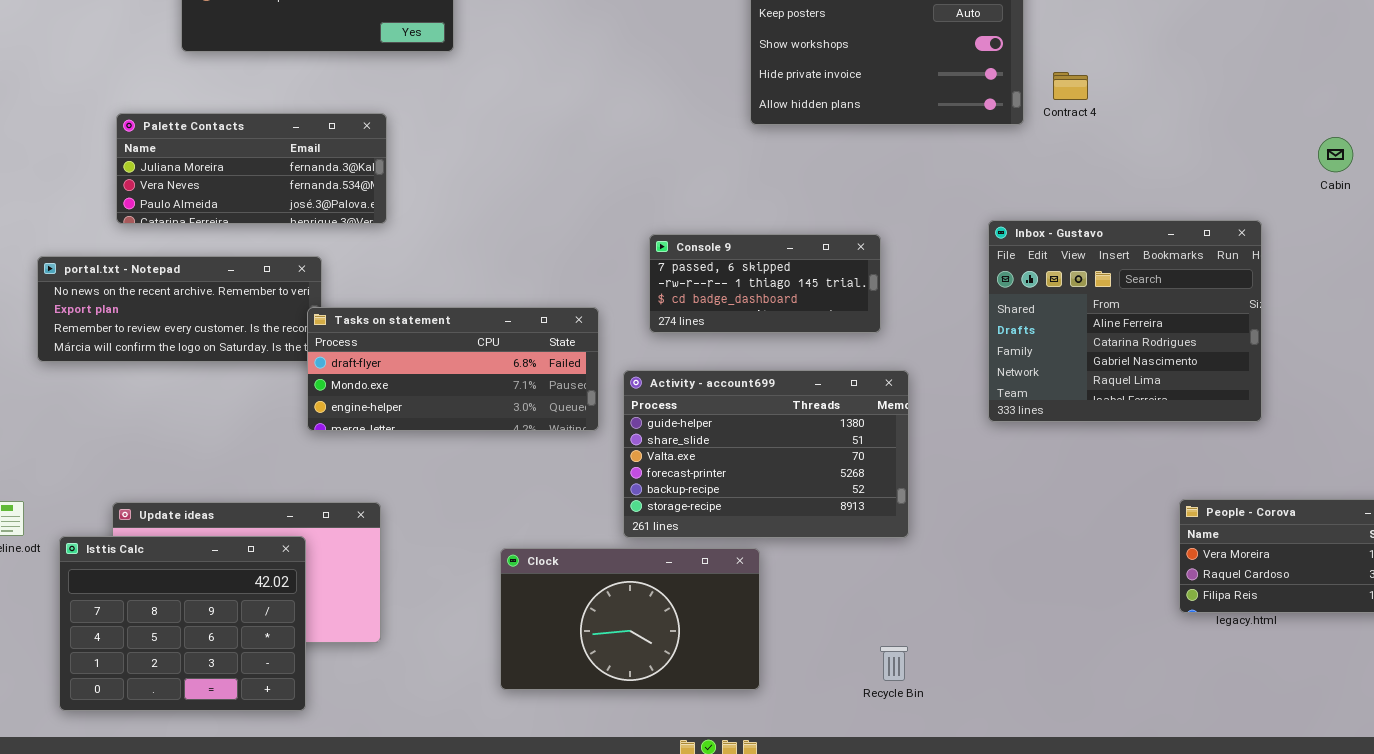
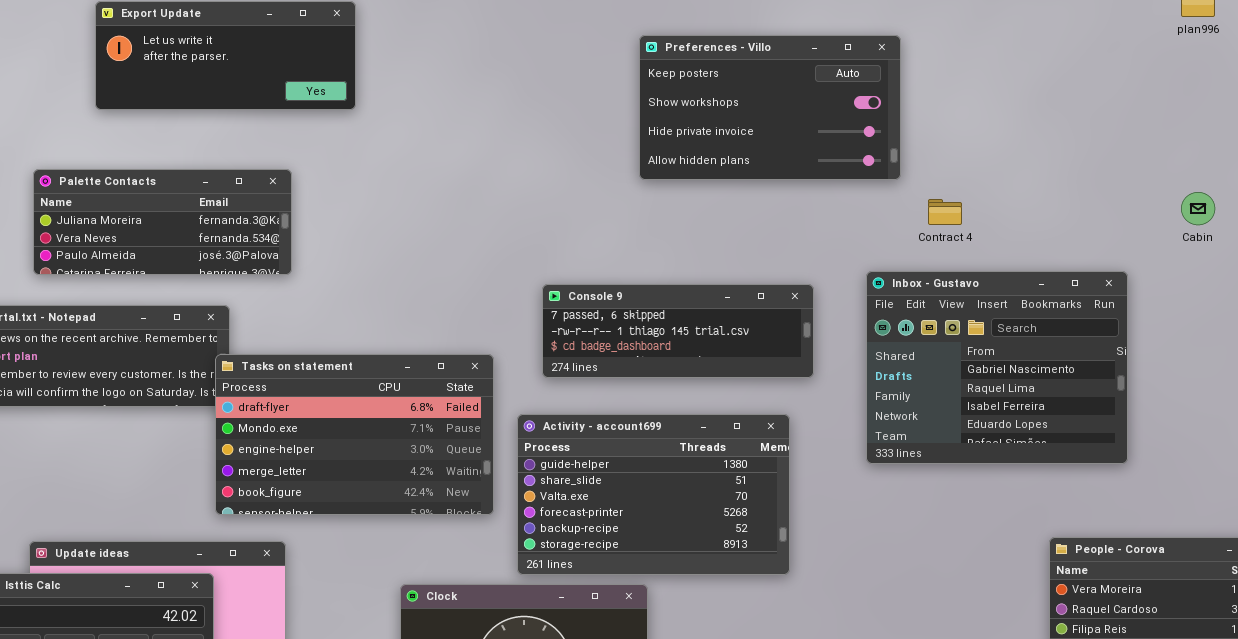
Contract 4: [1053,72,1088,100] -> [928,199,962,225], moved
Inbox - Gustavo: [988,220,1262,422] -> [866,271,1128,464], scrolled down 2 rows
Console 9: [649,234,881,333] -> [542,284,814,378], resized
Tasks on statement: [307,307,599,431] -> [215,354,494,515], resized

